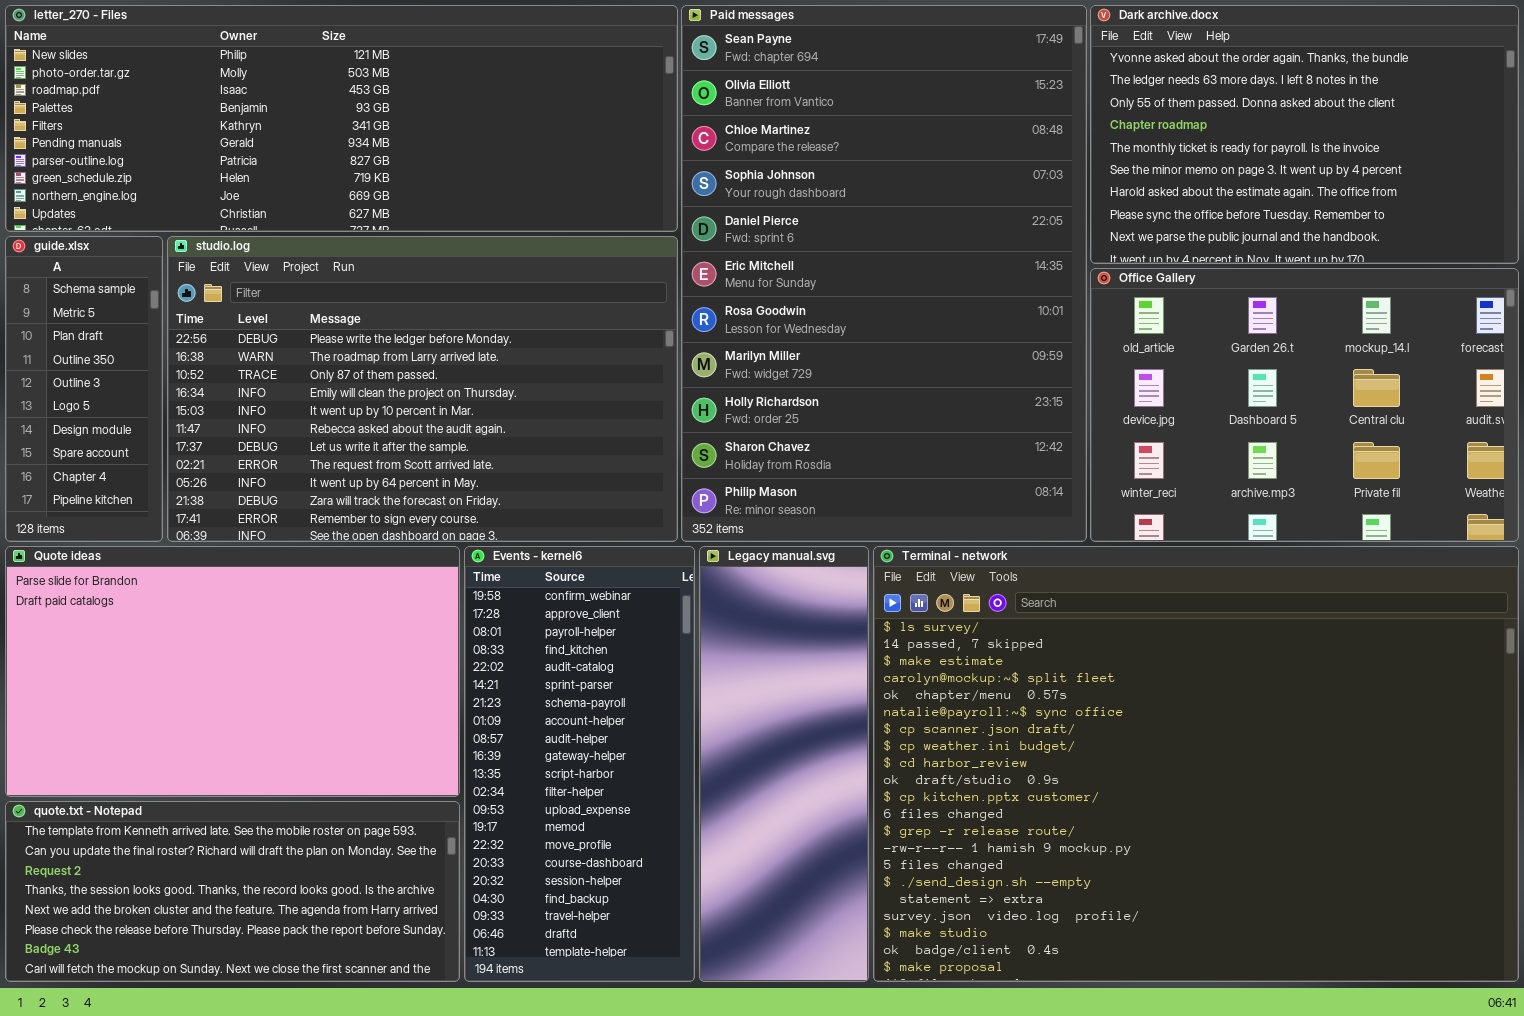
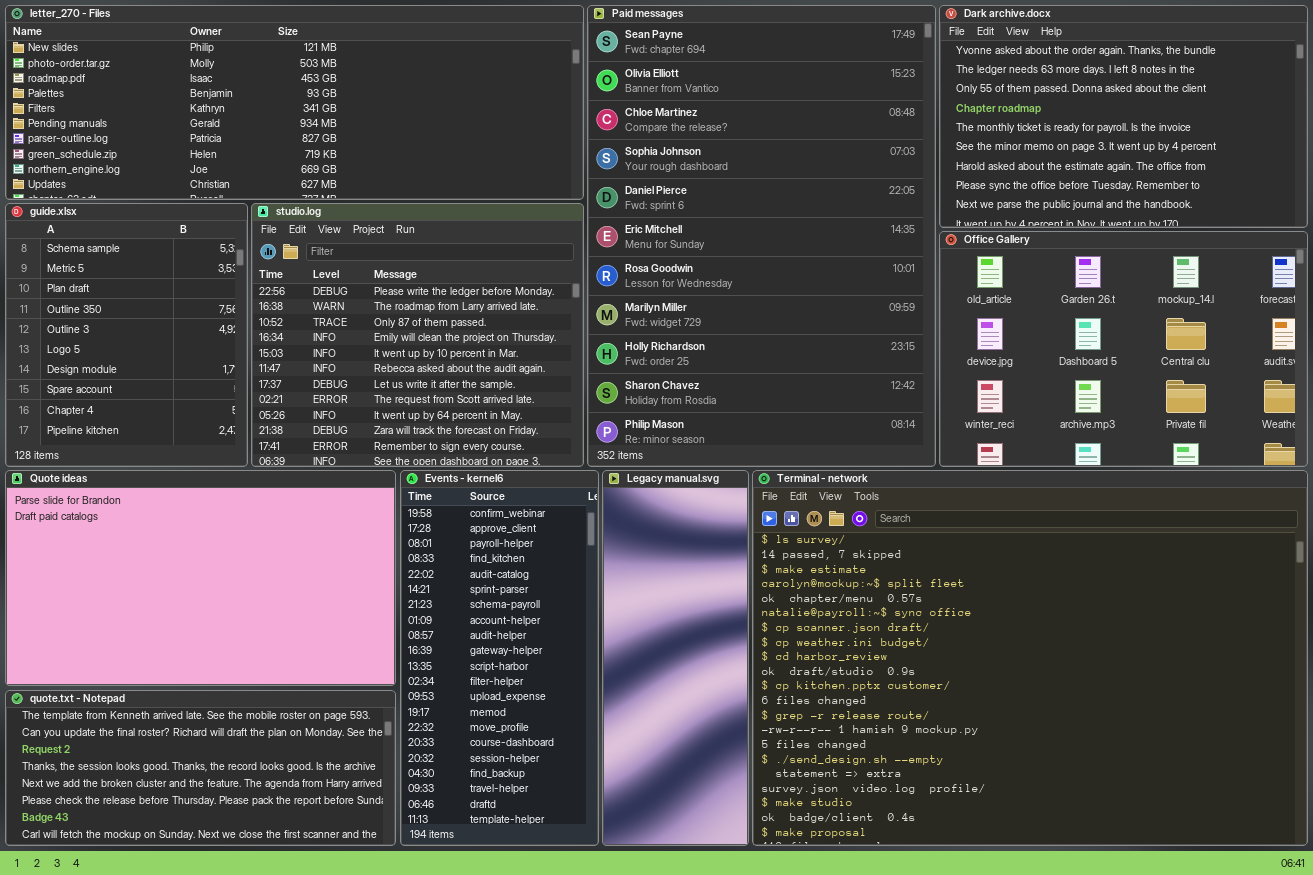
guide.xlsx: [5,236,163,542] -> [5,203,248,467], resized
studio.log: [167,236,678,542] -> [251,203,584,467], resized

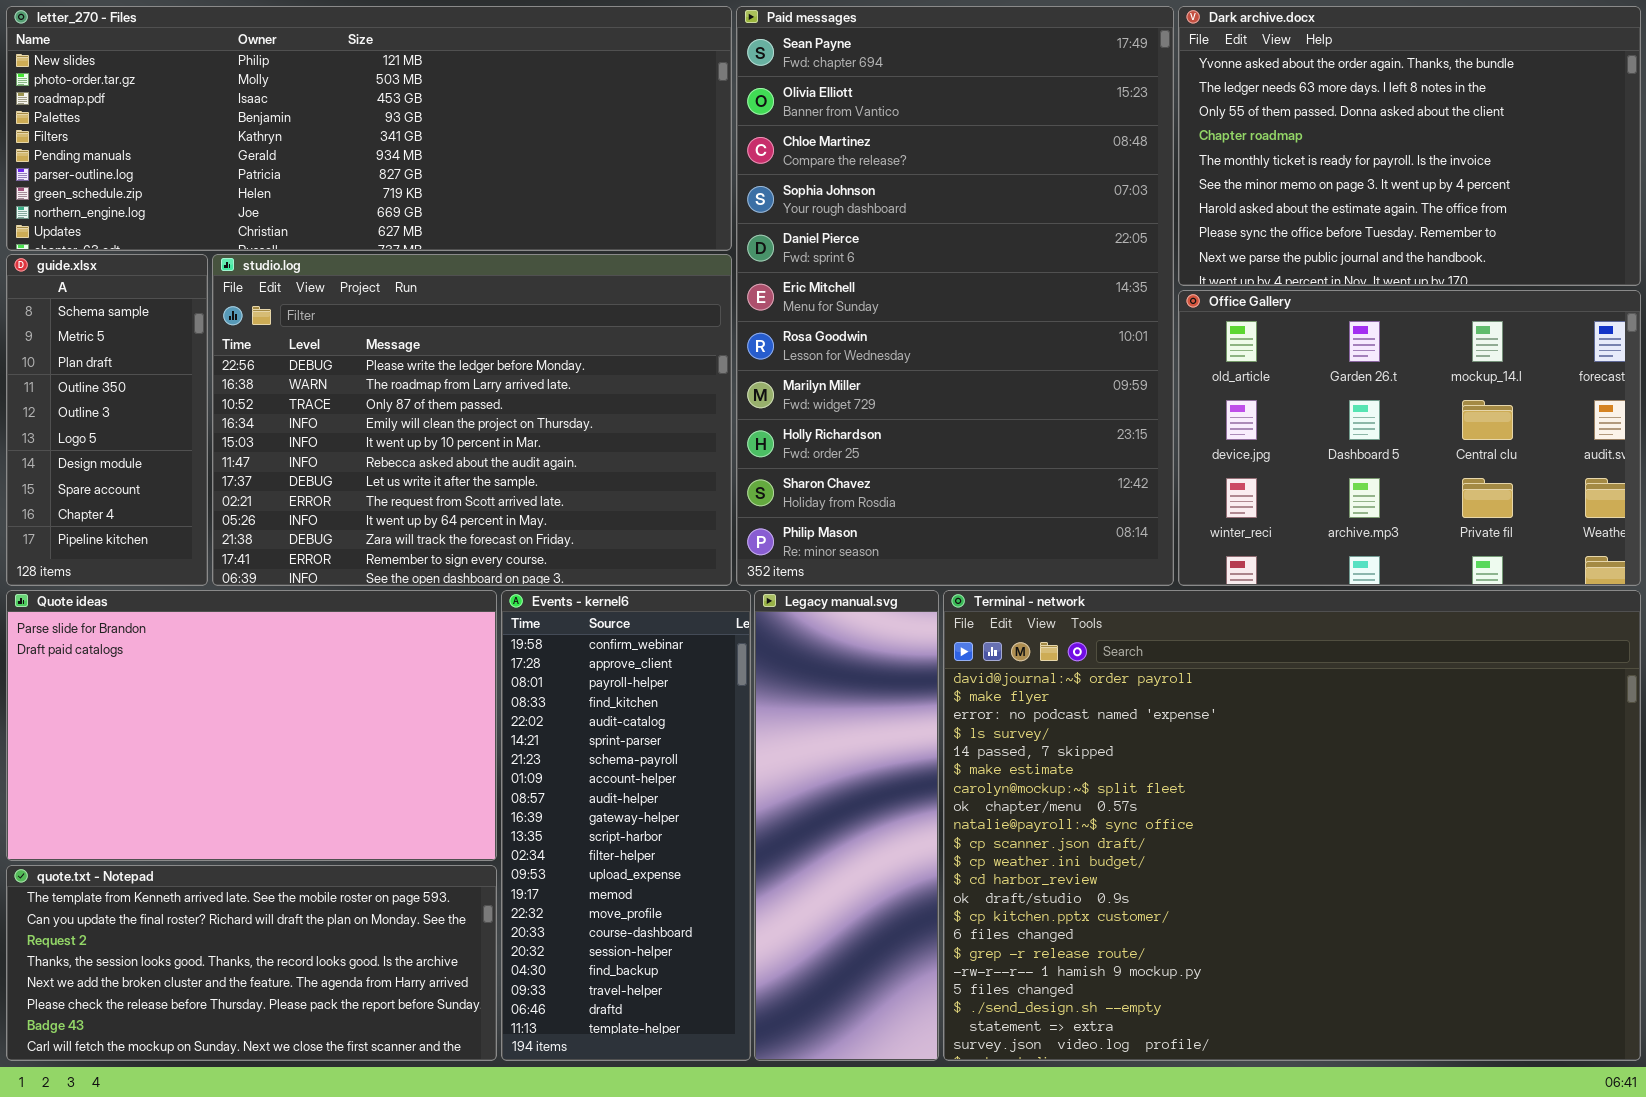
guide.xlsx: [5,203,248,467] -> [6,254,208,586], resized
studio.log: [251,203,584,467] -> [212,254,732,586], resized
Terminal - network: [752,470,1308,846] -> [943,590,1641,1061], scrolled up 3 rows

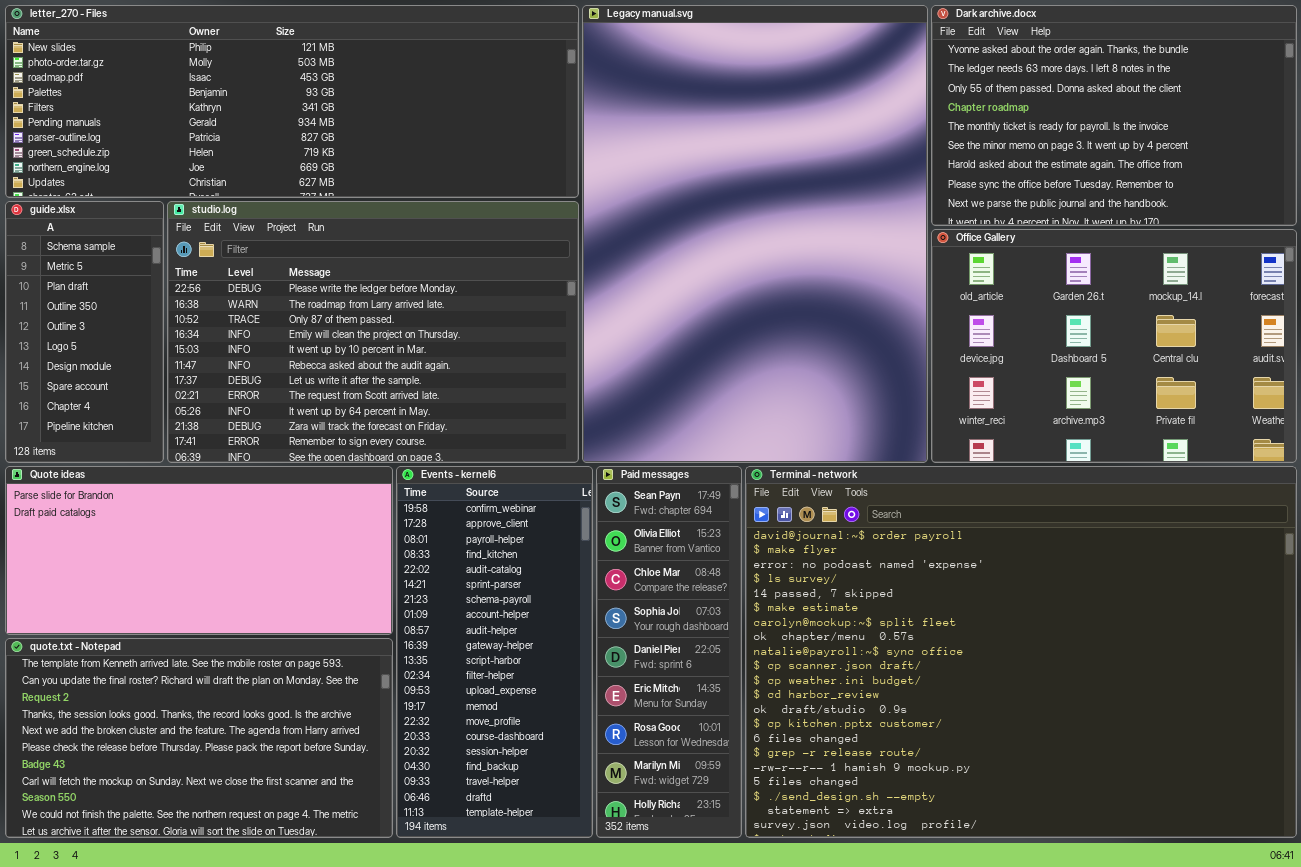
Paid messages: [736,6,1174,586] -> [596,466,742,838], moved, resized
Quote ideas: [6,590,497,861] -> [5,466,393,635], resized
Legacy manual.svg: [754,590,939,1061] -> [582,5,928,463], moved, resized
quote.txt - Notepad: [6,865,497,1061] -> [5,638,393,838], resized

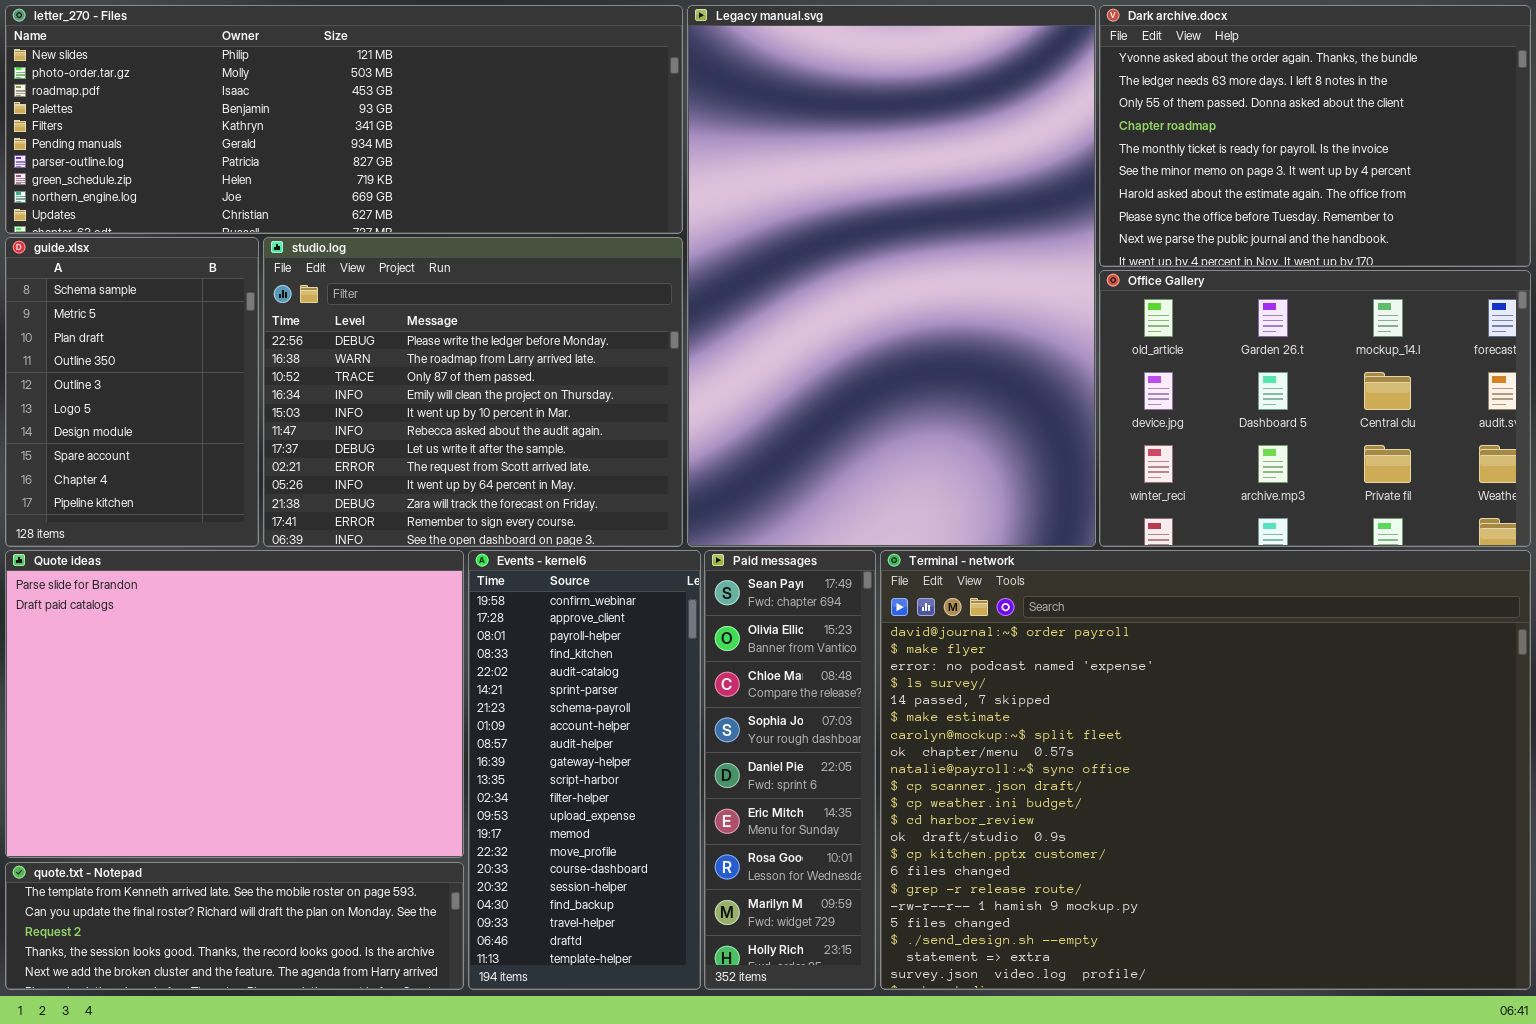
guide.xlsx: [5,201,164,463] -> [5,237,259,547], resized
studio.log: [167,201,579,463] -> [263,237,683,547], resized
Quote ideas: [5,466,393,635] -> [5,550,464,858], resized
quote.txt - Notepad: [5,638,393,838] -> [5,862,464,990], resized

